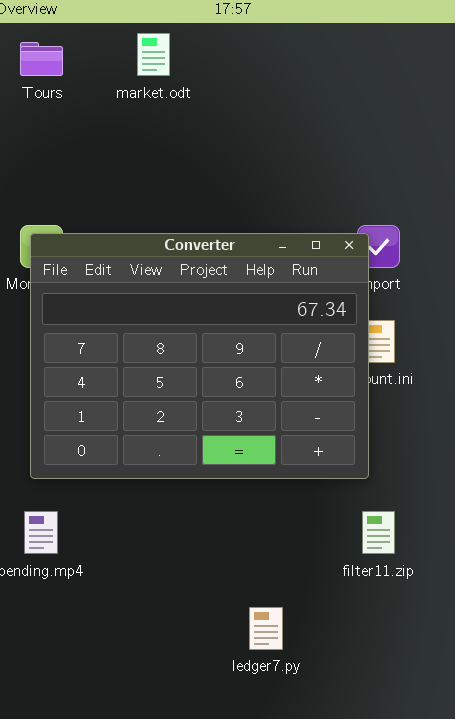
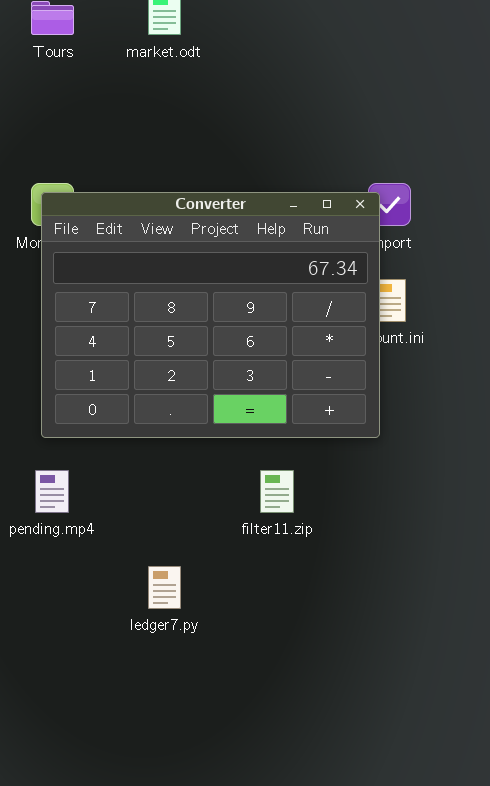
filter11.zip: [362,511,395,554] -> [260,470,294,513], moved
ledger7.py: [249,607,283,650] -> [148,566,181,609], moved

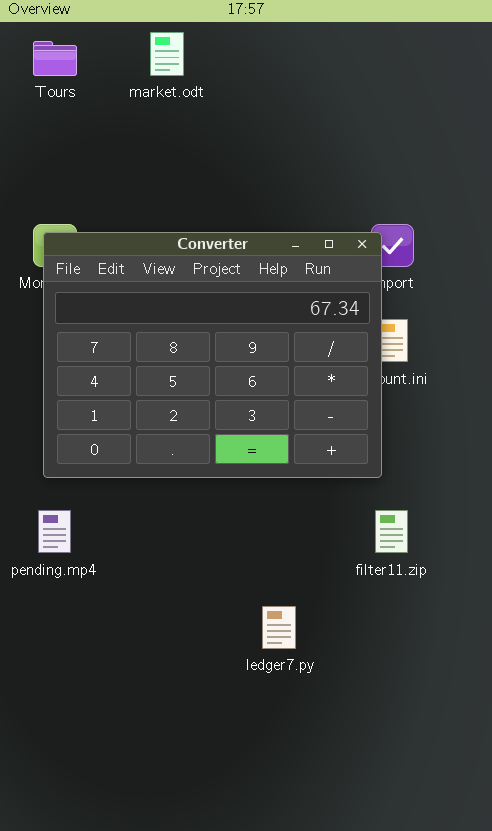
filter11.zip: [260,470,294,513] -> [375,510,408,553], moved
ledger7.py: [148,566,181,609] -> [262,606,296,649], moved

